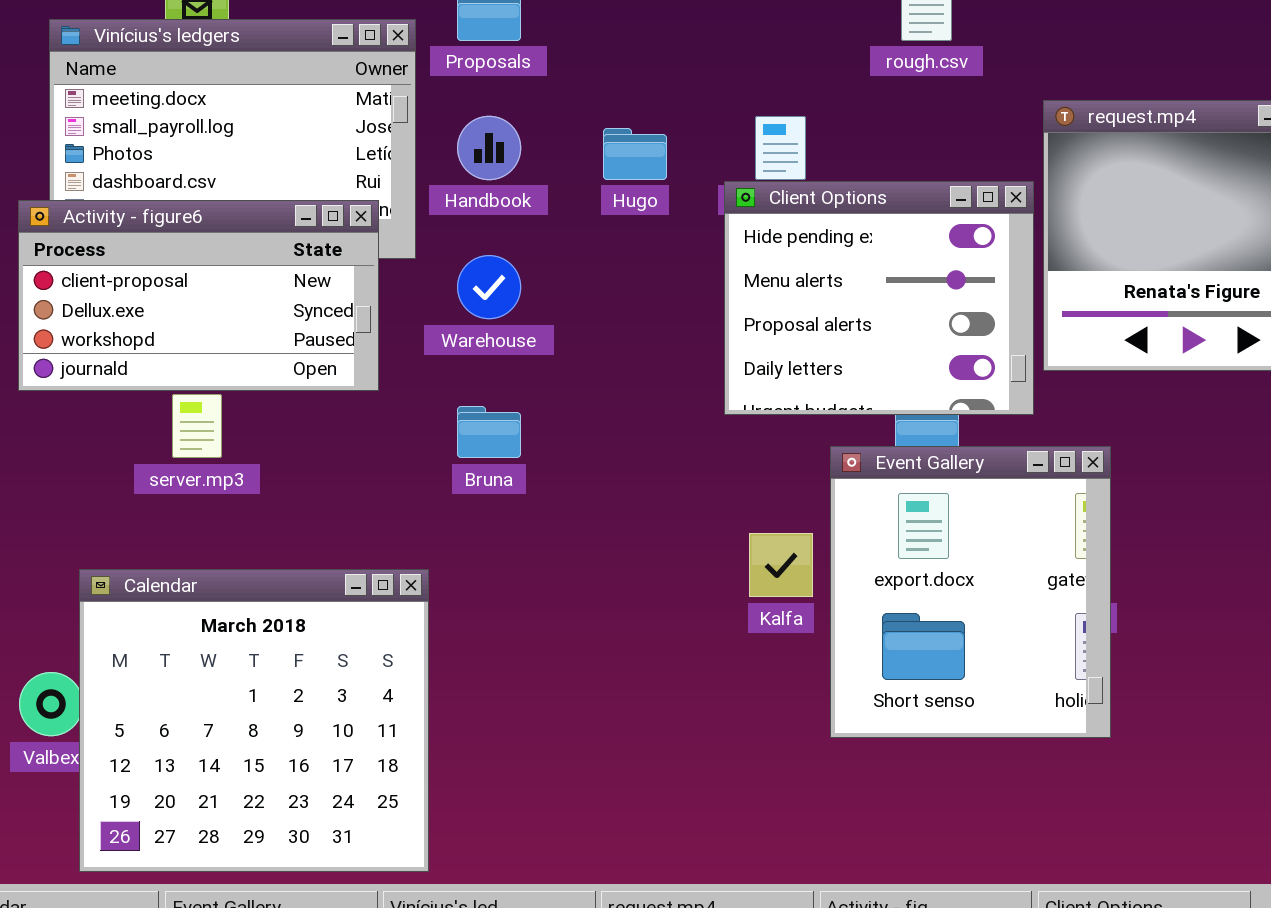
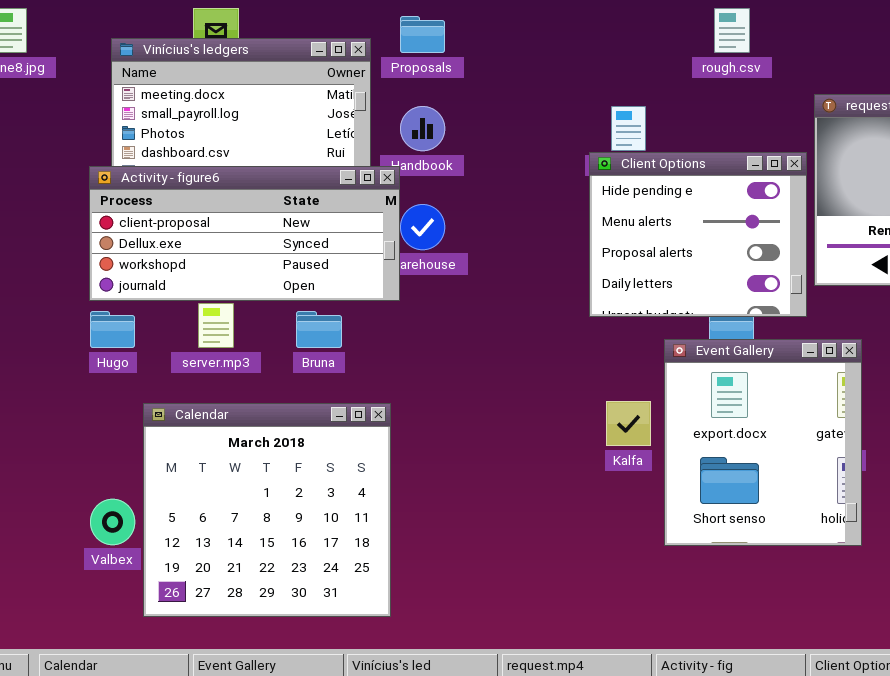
Hugo: [603,128,667,180] -> [90,311,135,348], moved
Activity - figure6: [18,200,379,391] -> [89,166,400,301], resized
Bruna: [457,406,521,458] -> [296,311,342,348], moved
Calendar: [79,569,429,872] -> [143,403,391,617], moved

